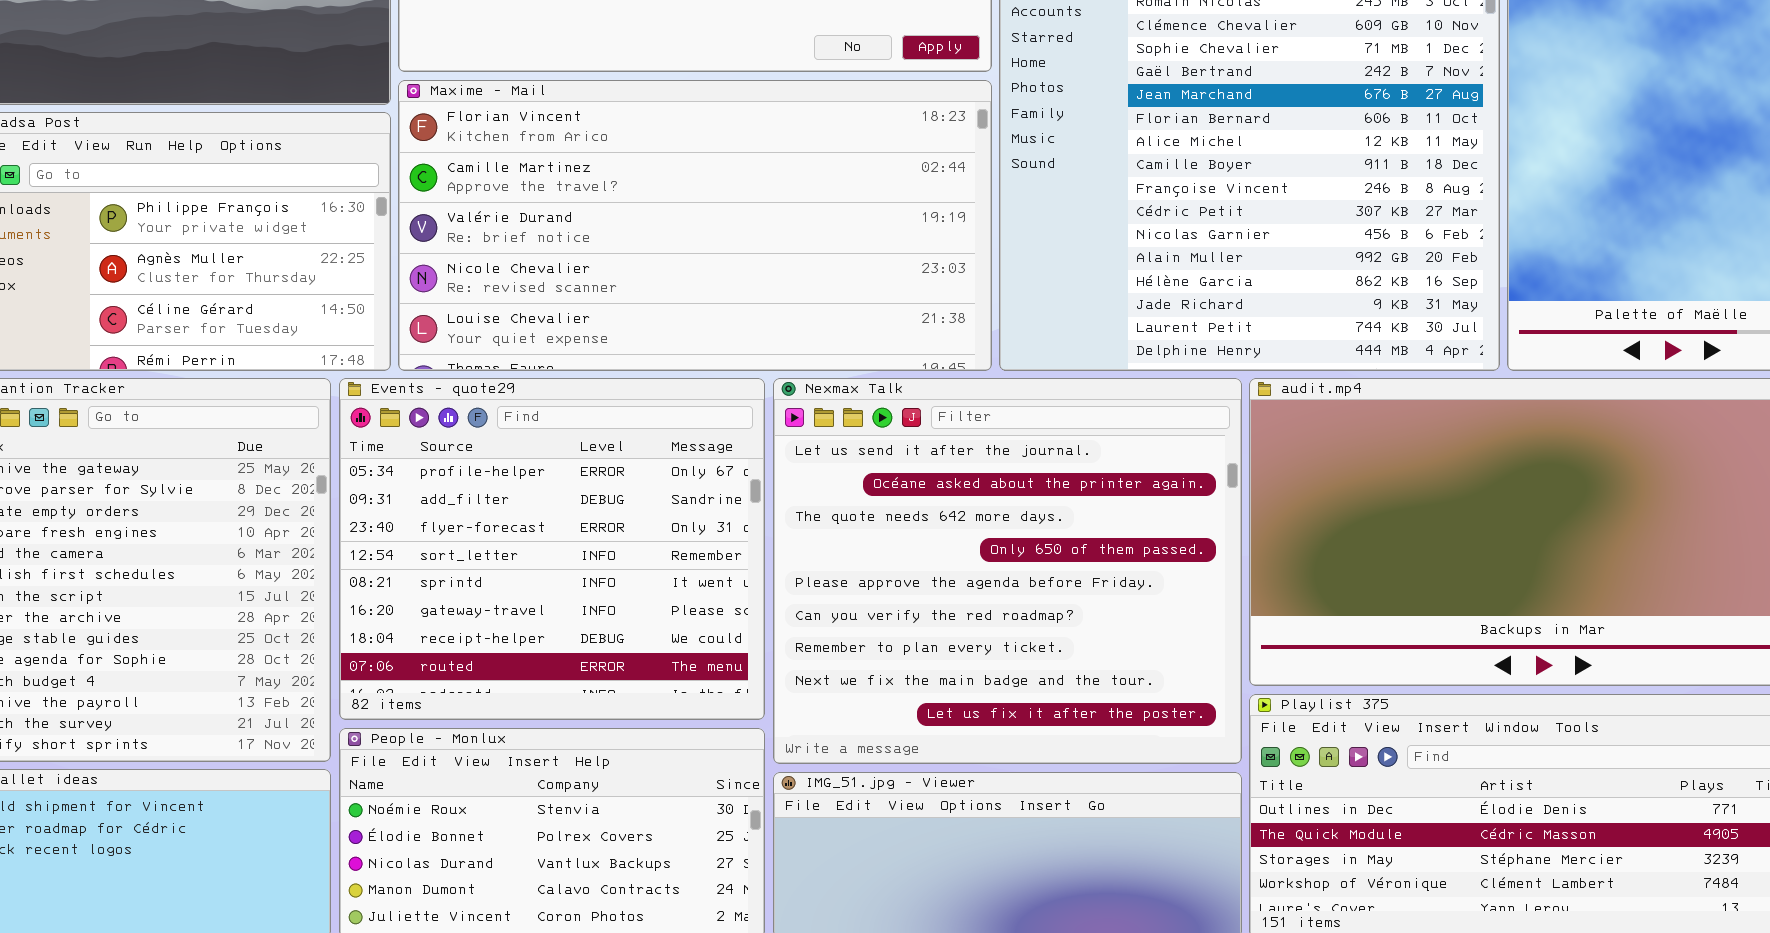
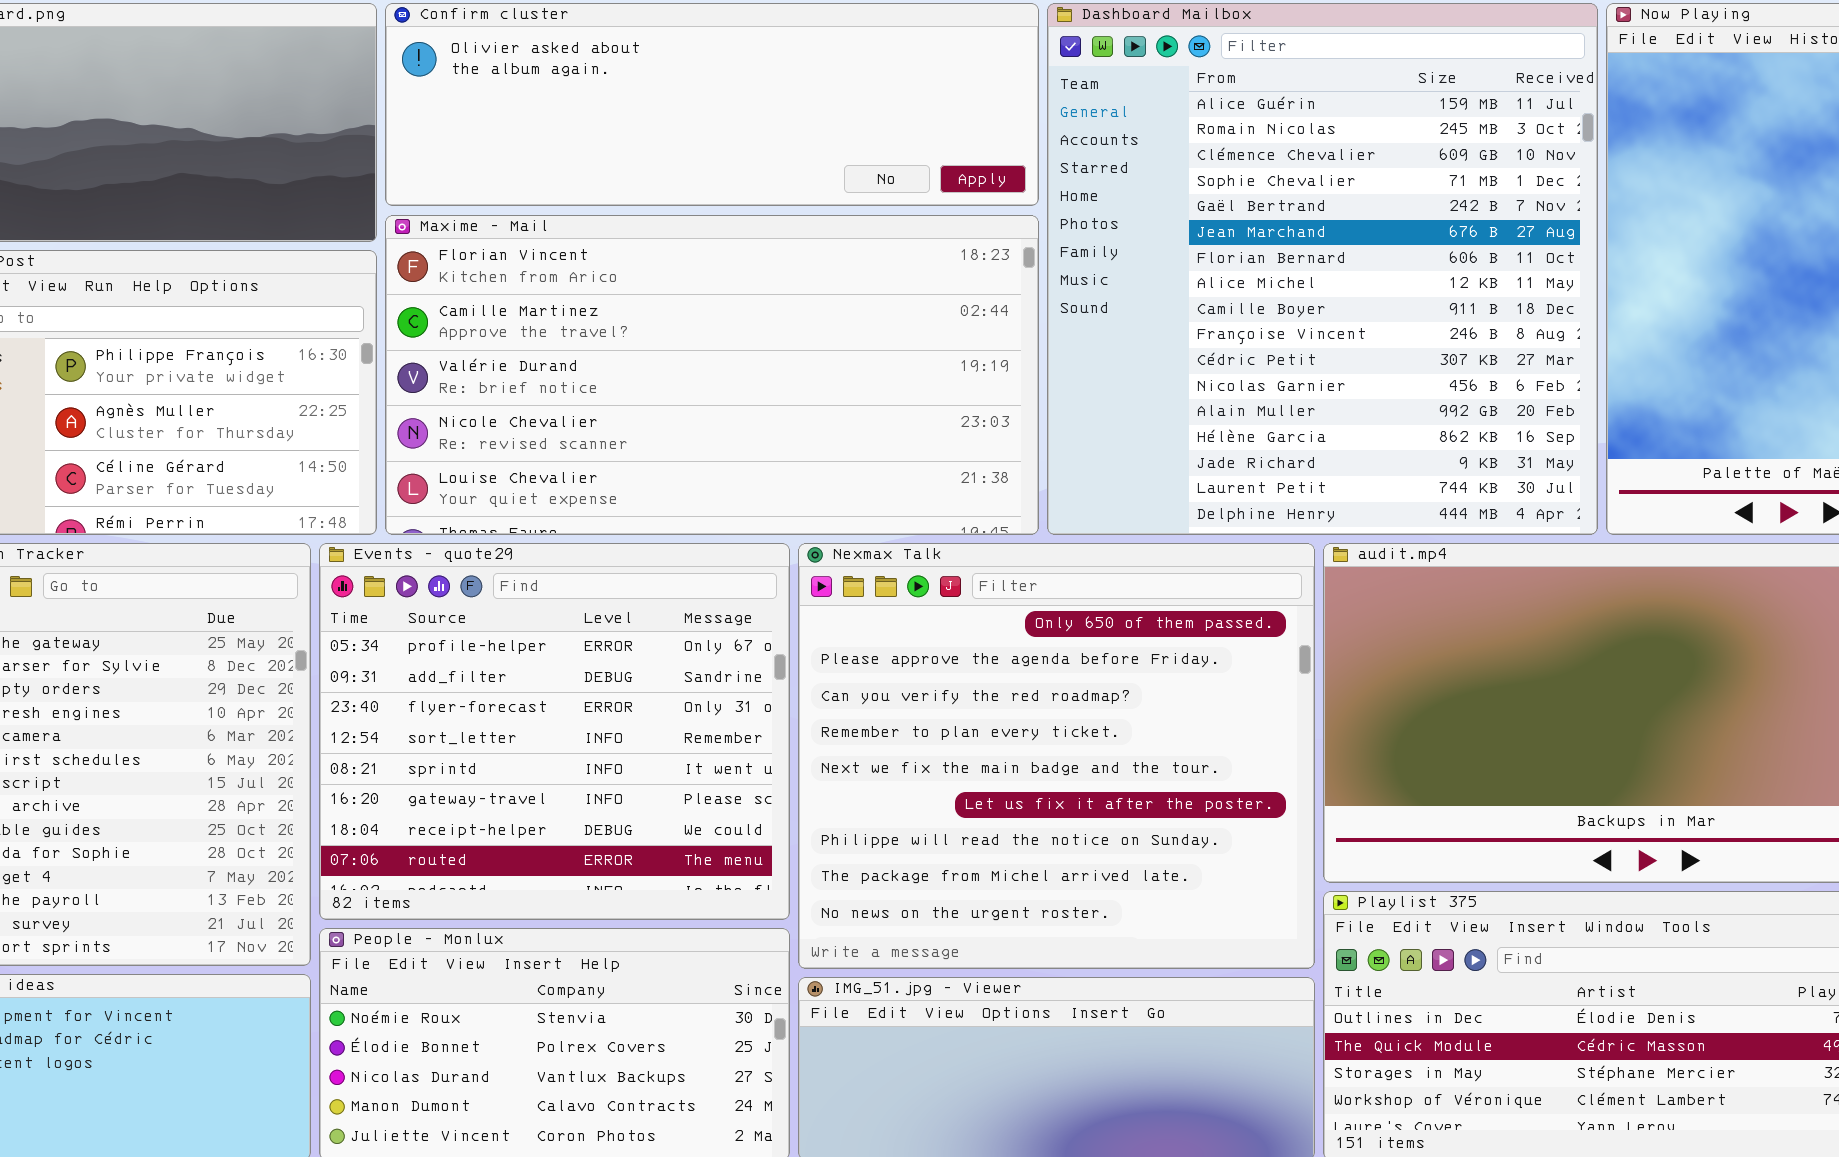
Nexmax Talk: [773,378,1242,764] -> [798,543,1315,969], scrolled down 3 rows

